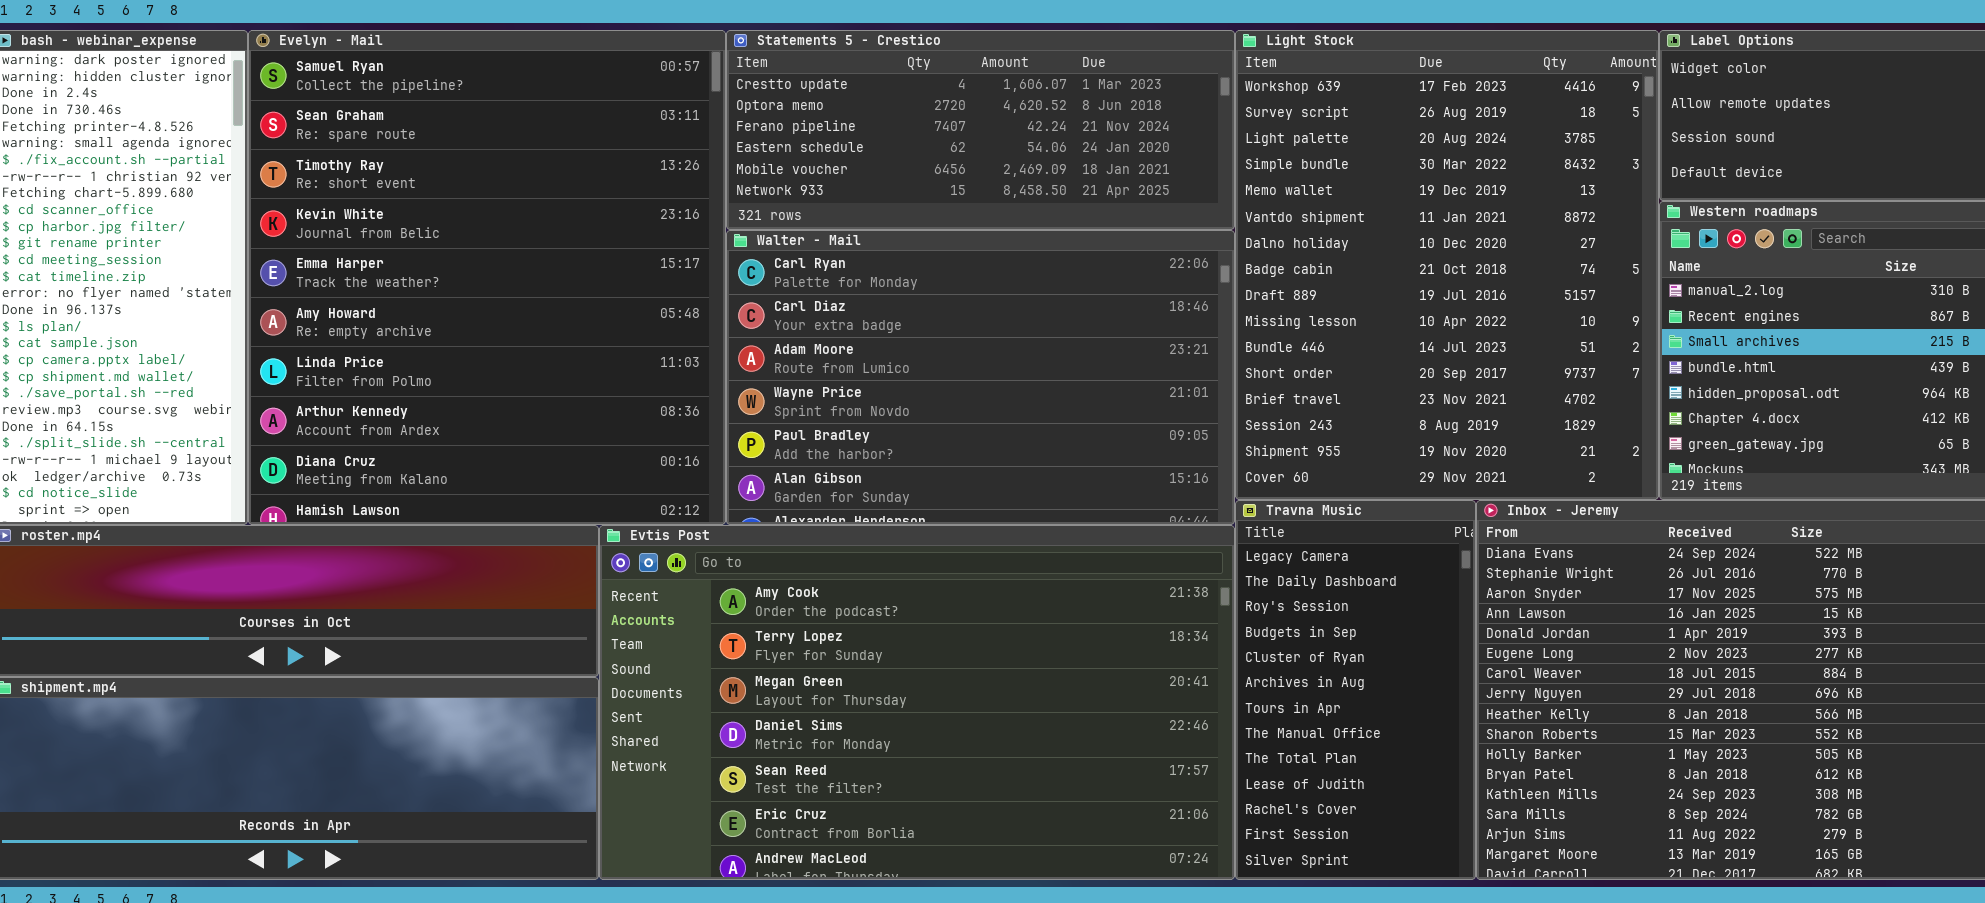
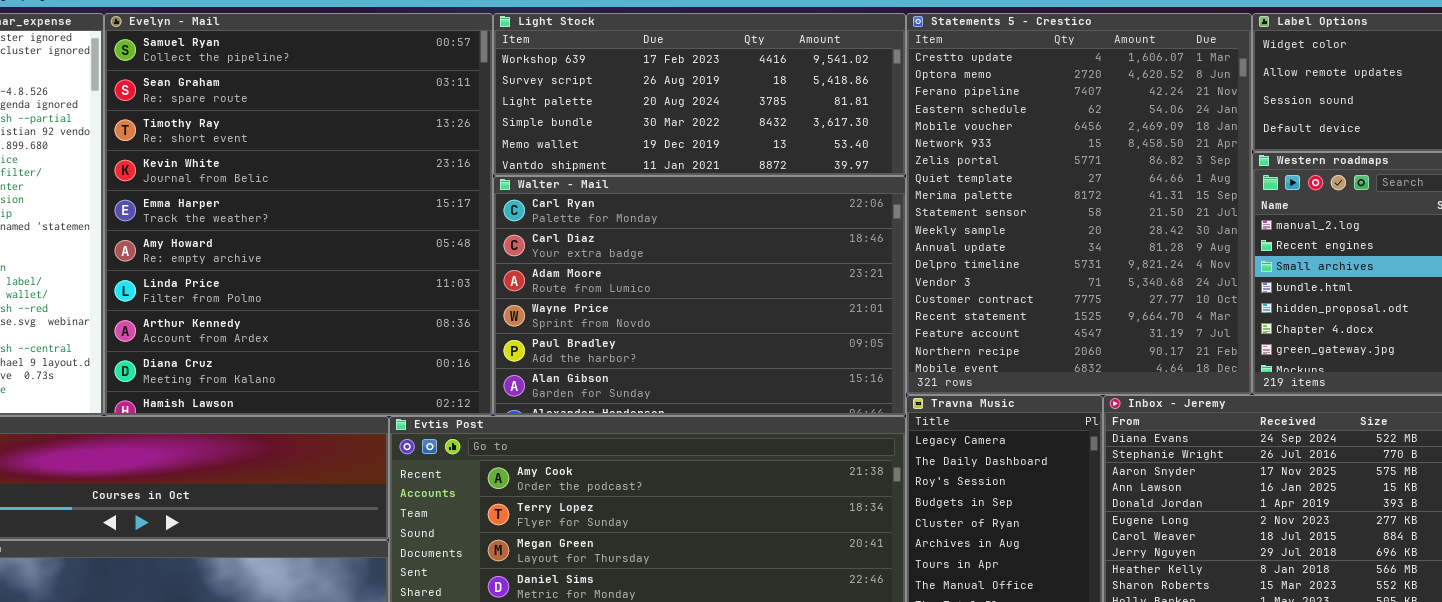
Statements 5 - Crestico: [726,30,1235,230] -> [906,13,1252,395], moved, resized
Light Stock: [1235,30,1659,500] -> [493,13,906,176], moved, resized

